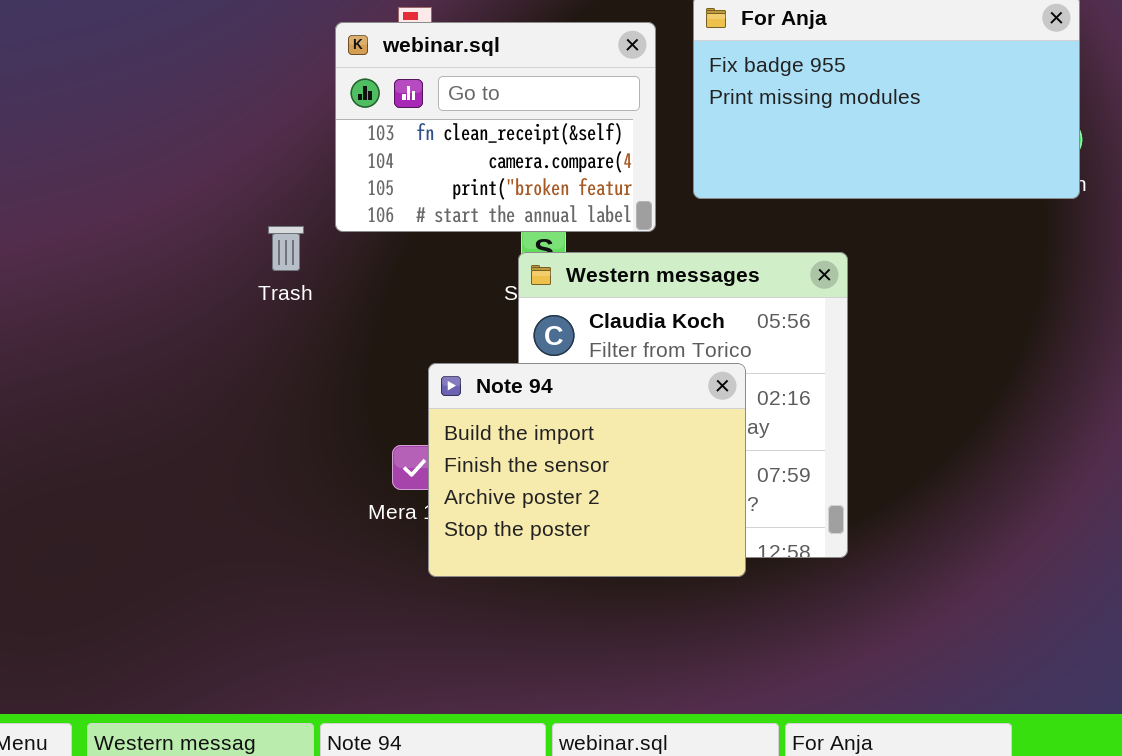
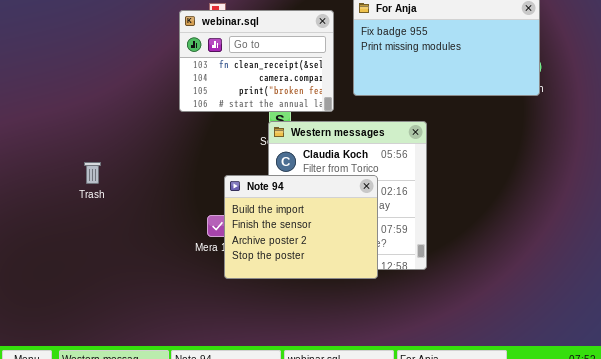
Trash: [268,226,304,271] -> [84,162,101,184], moved

